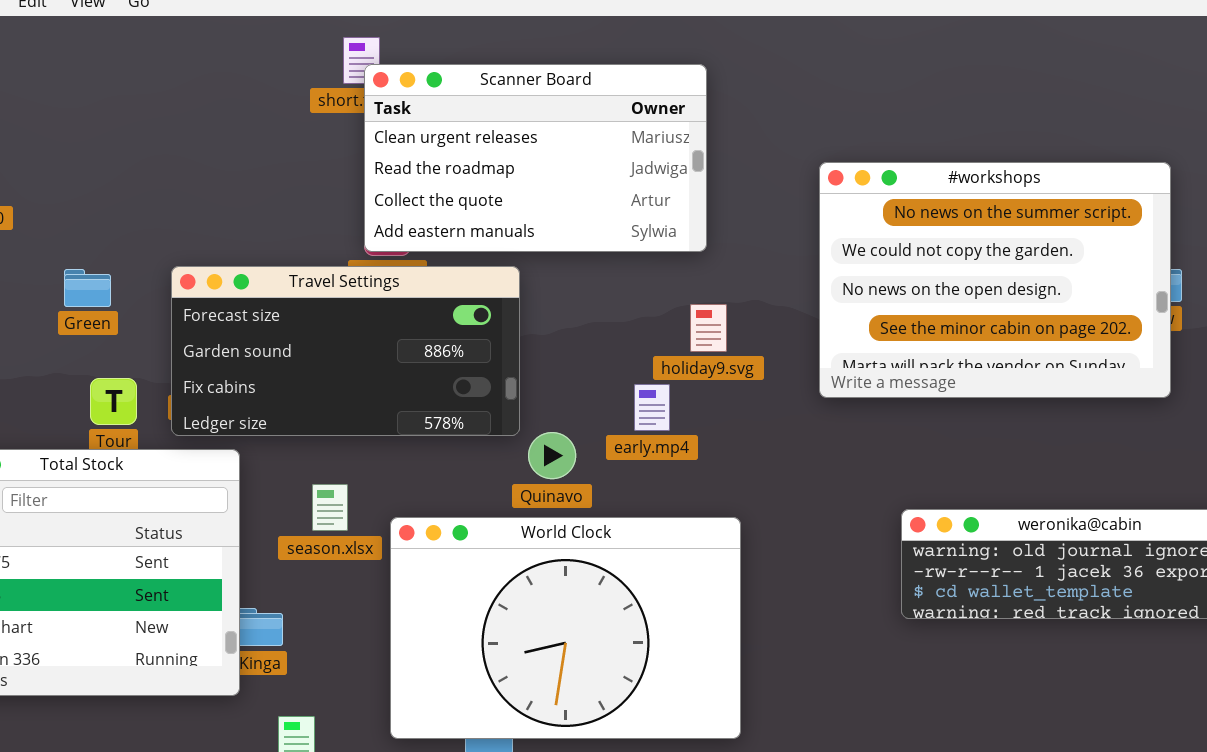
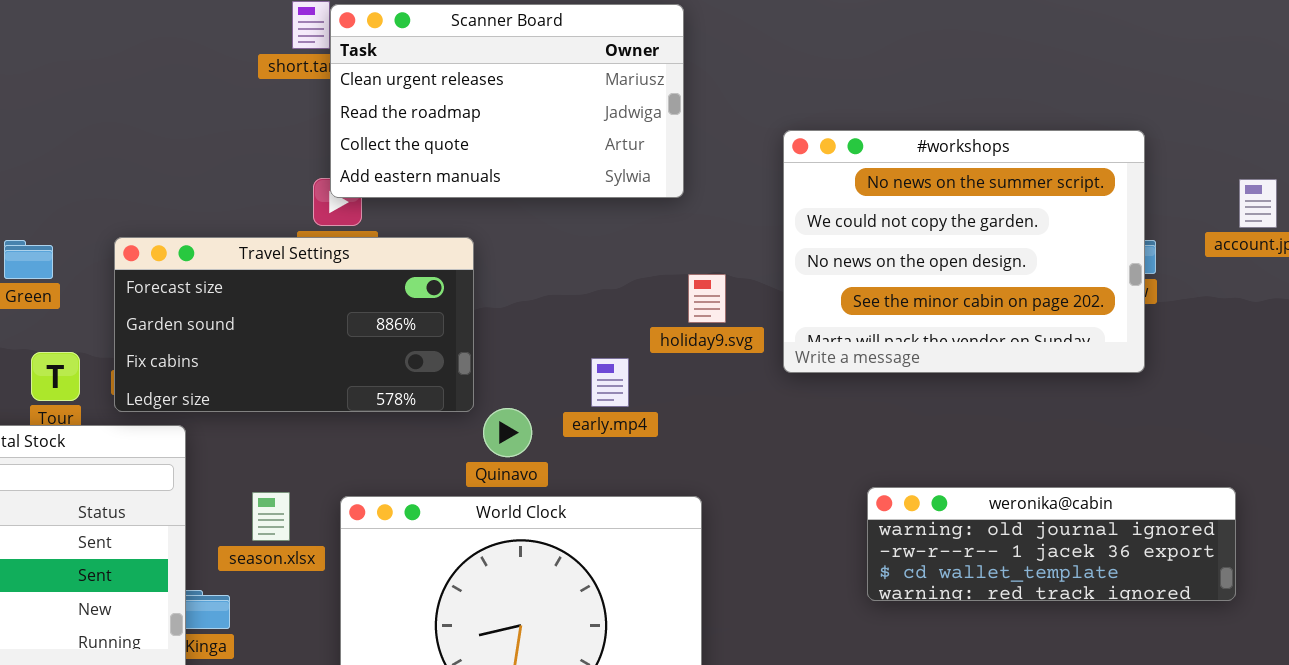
Scanner Board: [364,64,707,252] -> [330,4,684,198], moved
holiday9.svg: [690,304,727,352] -> [688,274,726,323], moved
season.xlsx: [312,484,348,531] -> [252,492,290,541], moved

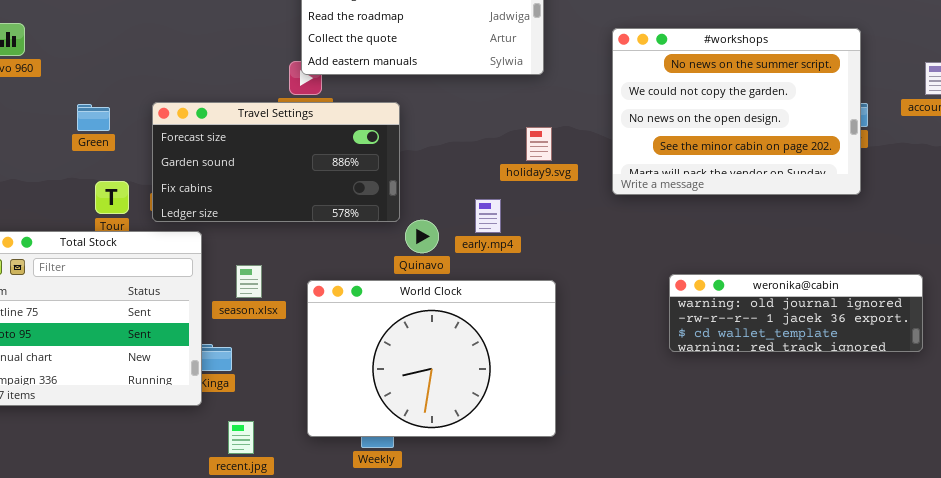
holiday9.svg: [688,274,726,323] -> [526,127,552,161], moved
early.mp4: [591,358,629,407] -> [475,199,501,233], moved
season.xlsx: [252,492,290,541] -> [236,265,262,298], moved

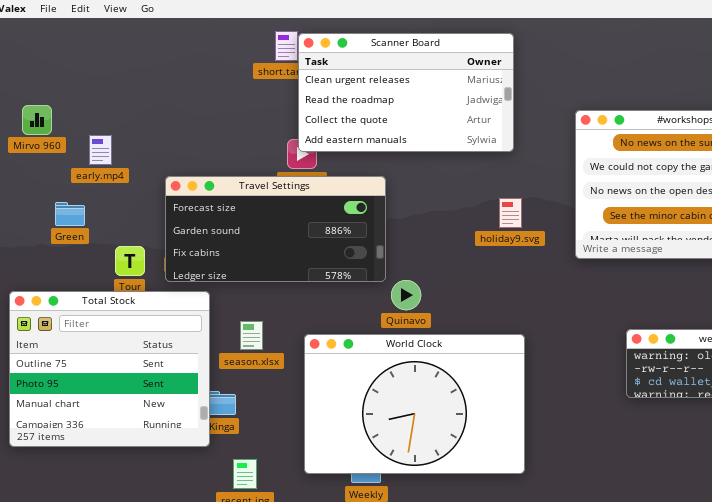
Green: [77,104,110,131] -> [55,202,85,226], moved
early.mp4: [475,199,501,233] -> [89,135,112,165], moved

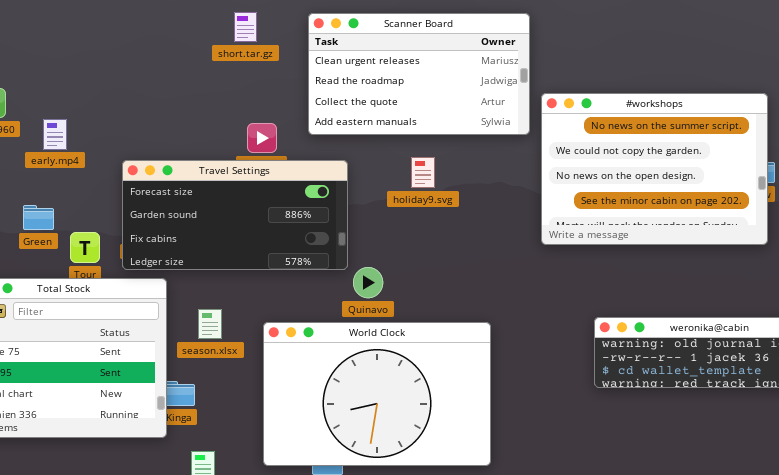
Scanner Board: [298,33,514,152] -> [308,13,530,135], moved
holiday9.svg: [499,198,522,228] -> [411,157,435,188], moved
Green: [55,202,85,226] -> [23,205,54,230], moved

